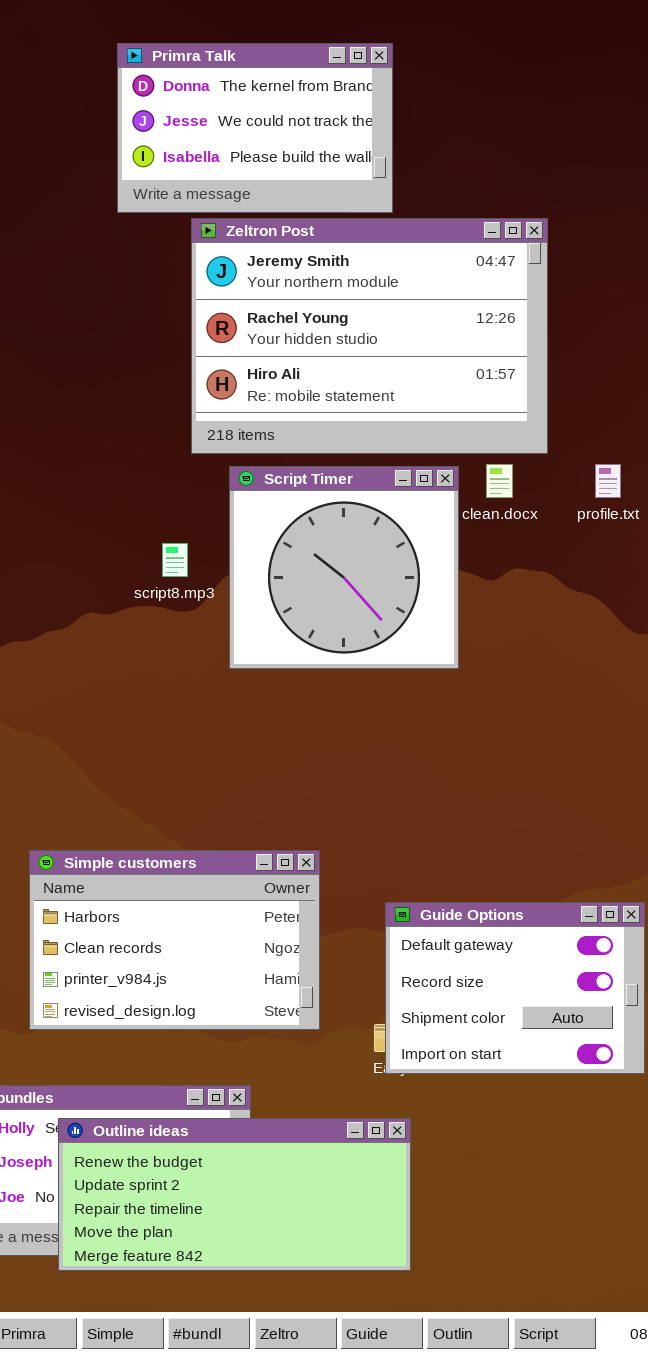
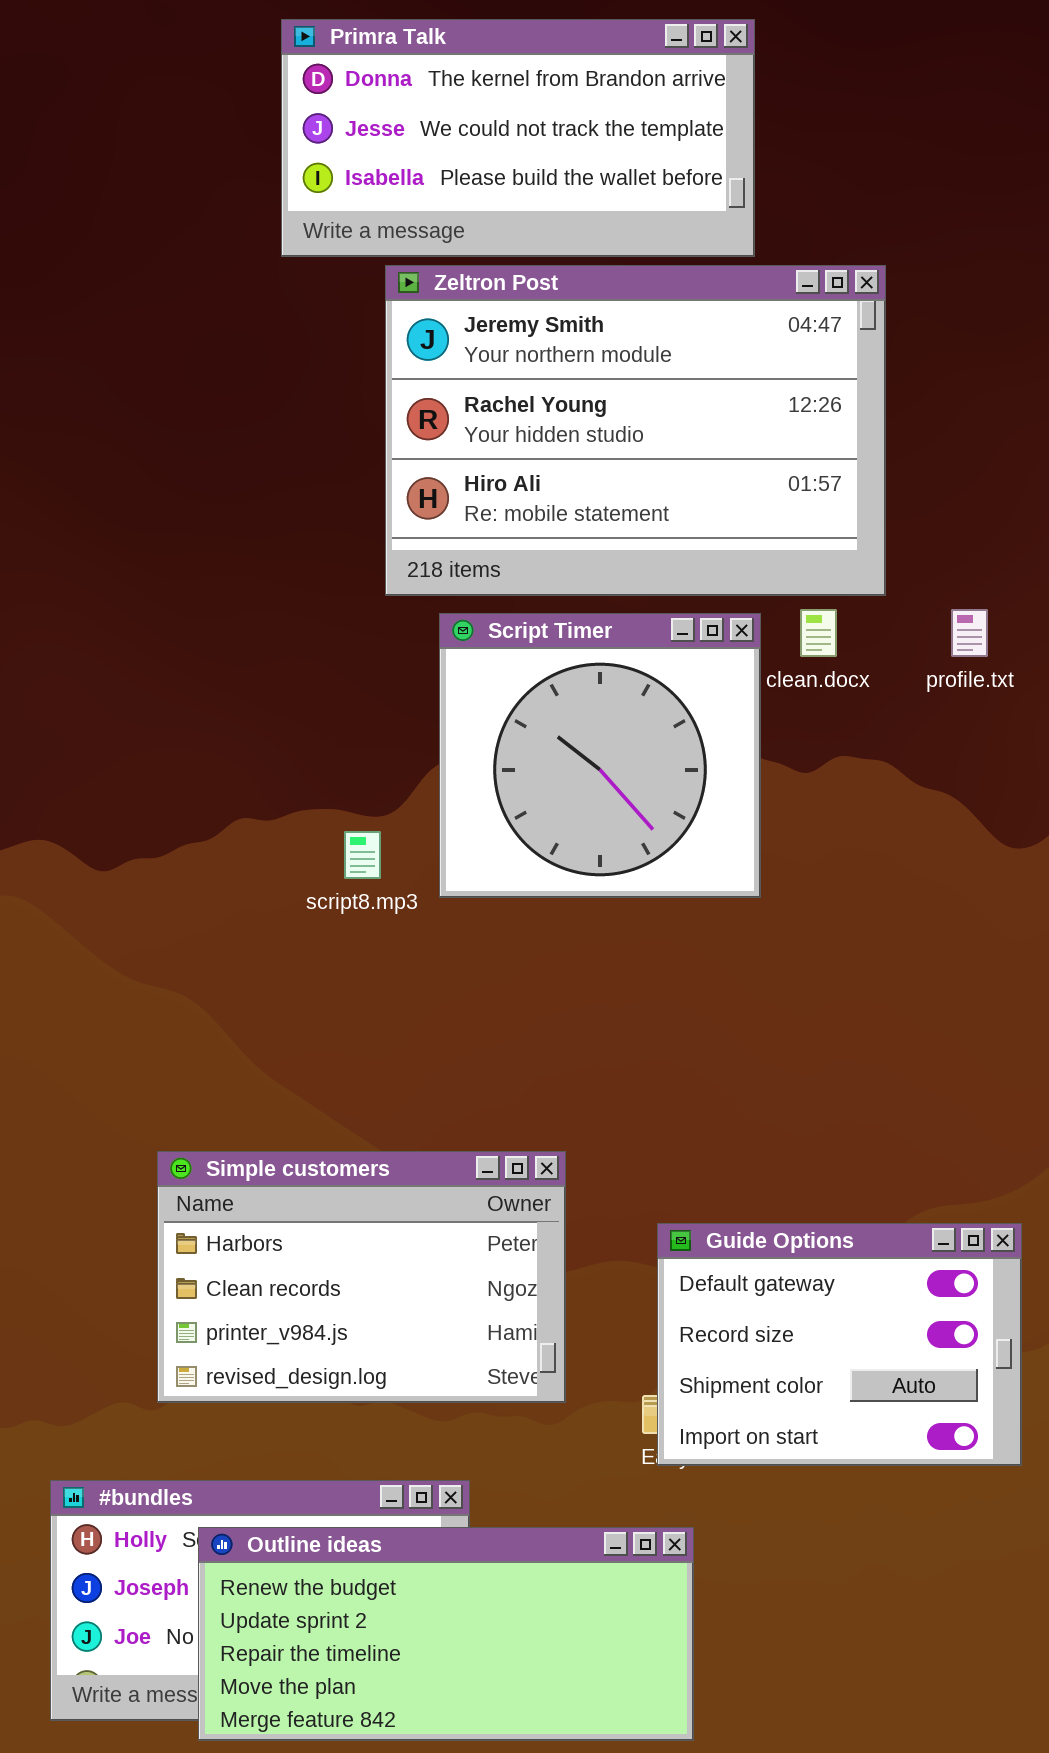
Primra Talk: [117,43,393,213] -> [281,19,755,257], resized
script8.mp3: [162,543,188,577] -> [344,831,381,879], moved

